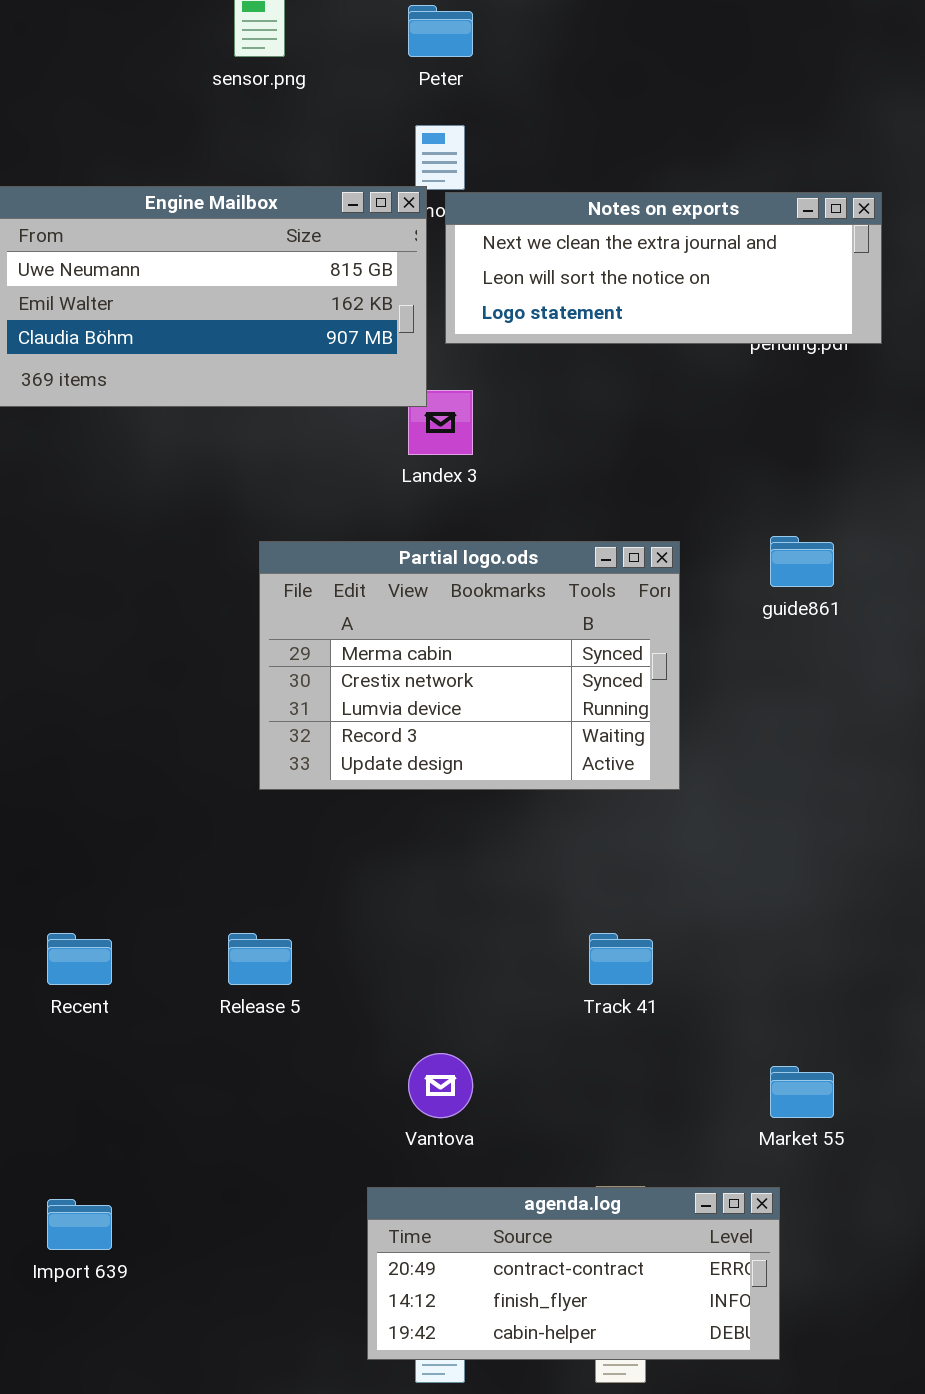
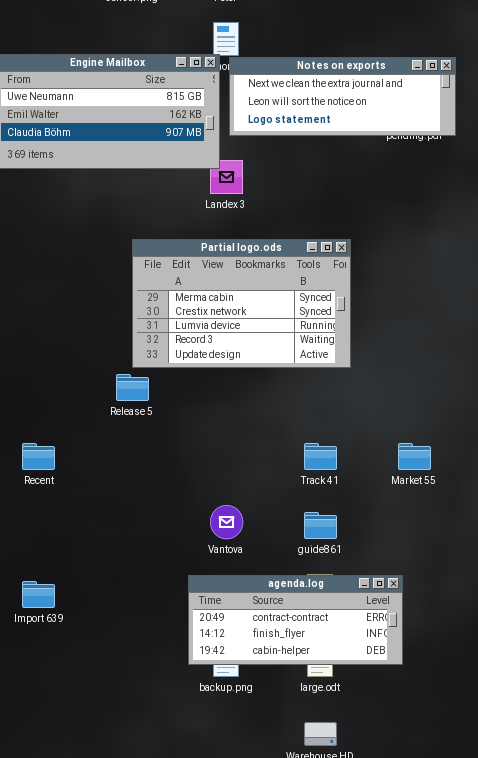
guide861: [770,536,834,587] -> [304,512,337,539], moved
Release 5: [228,933,292,985] -> [116,374,149,401], moved
Market 55: [770,1066,834,1118] -> [398,443,431,470], moved

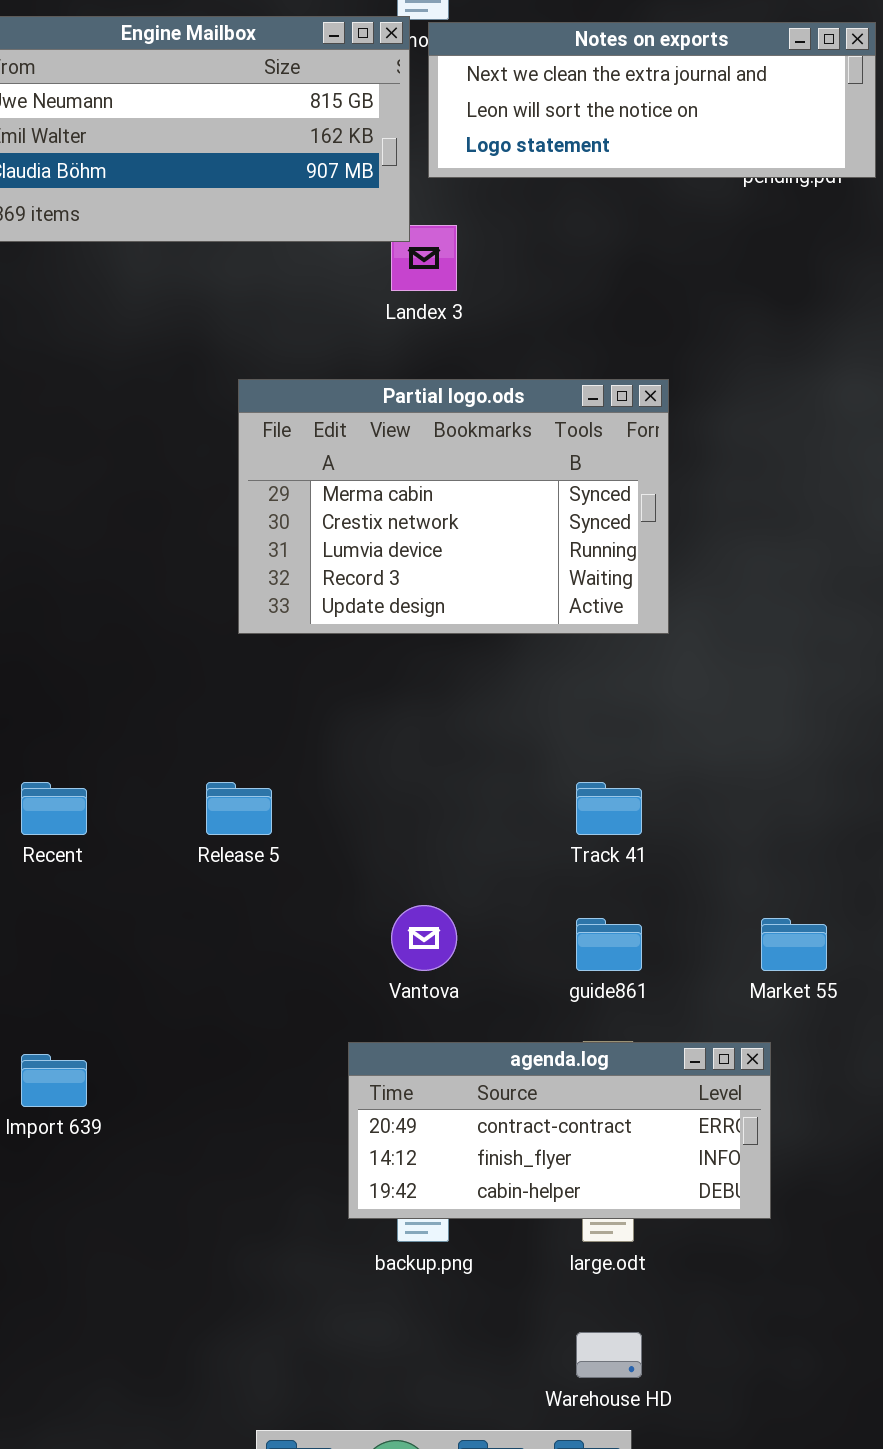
Release 5: [116,374,149,401] -> [206,782,272,835], moved
Market 55: [398,443,431,470] -> [761,918,827,971], moved

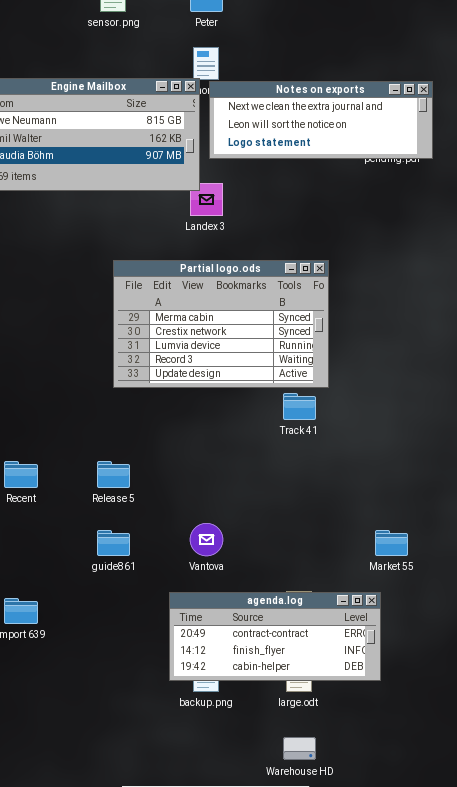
Track 41: [576,782,642,835] -> [283,393,316,420], moved
guide861: [576,918,642,971] -> [97,530,130,556], moved

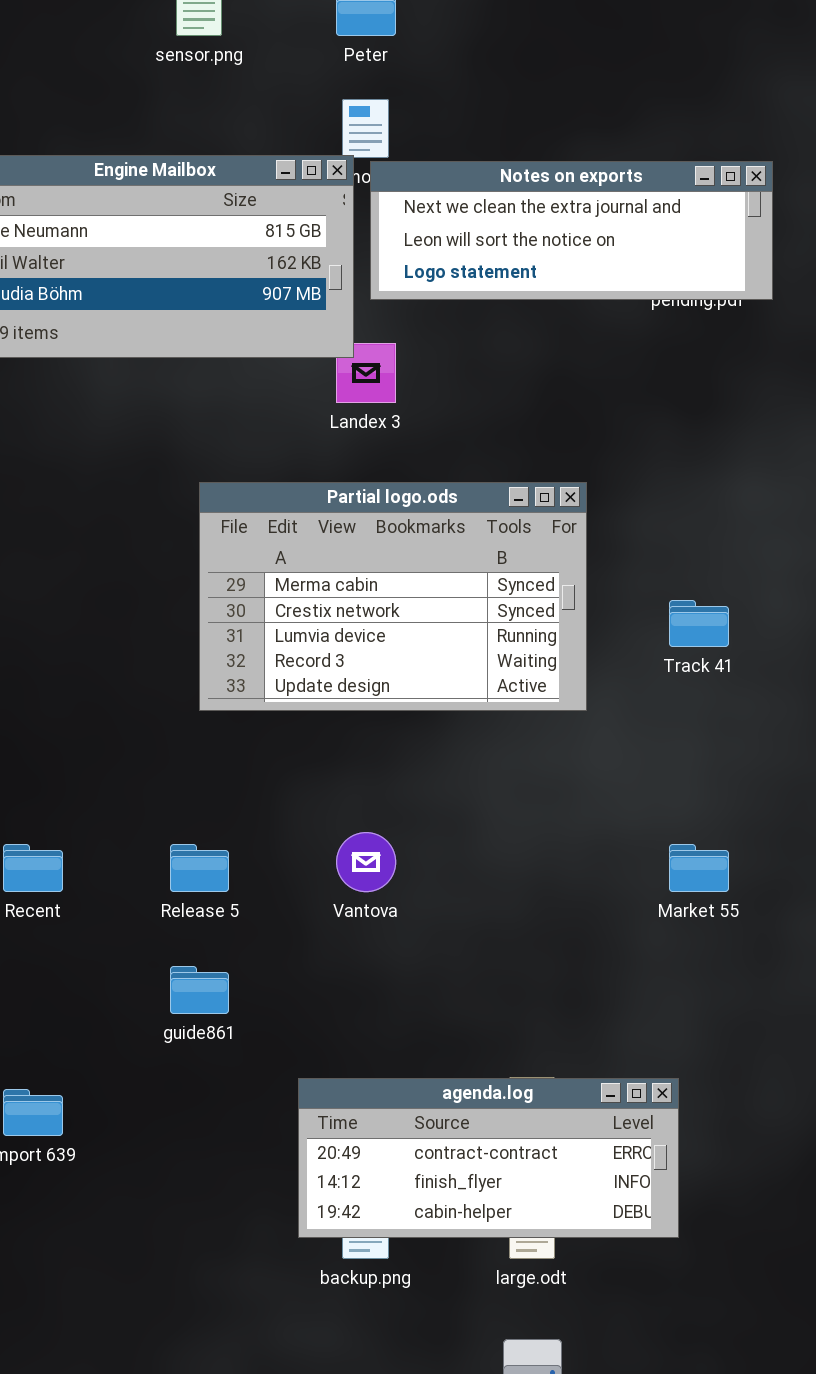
Track 41: [283,393,316,420] -> [669,600,729,647], moved
Vantova: [190,523,223,556] -> [336,832,396,892], moved
Market 55: [375,530,408,556] -> [669,844,729,892], moved

